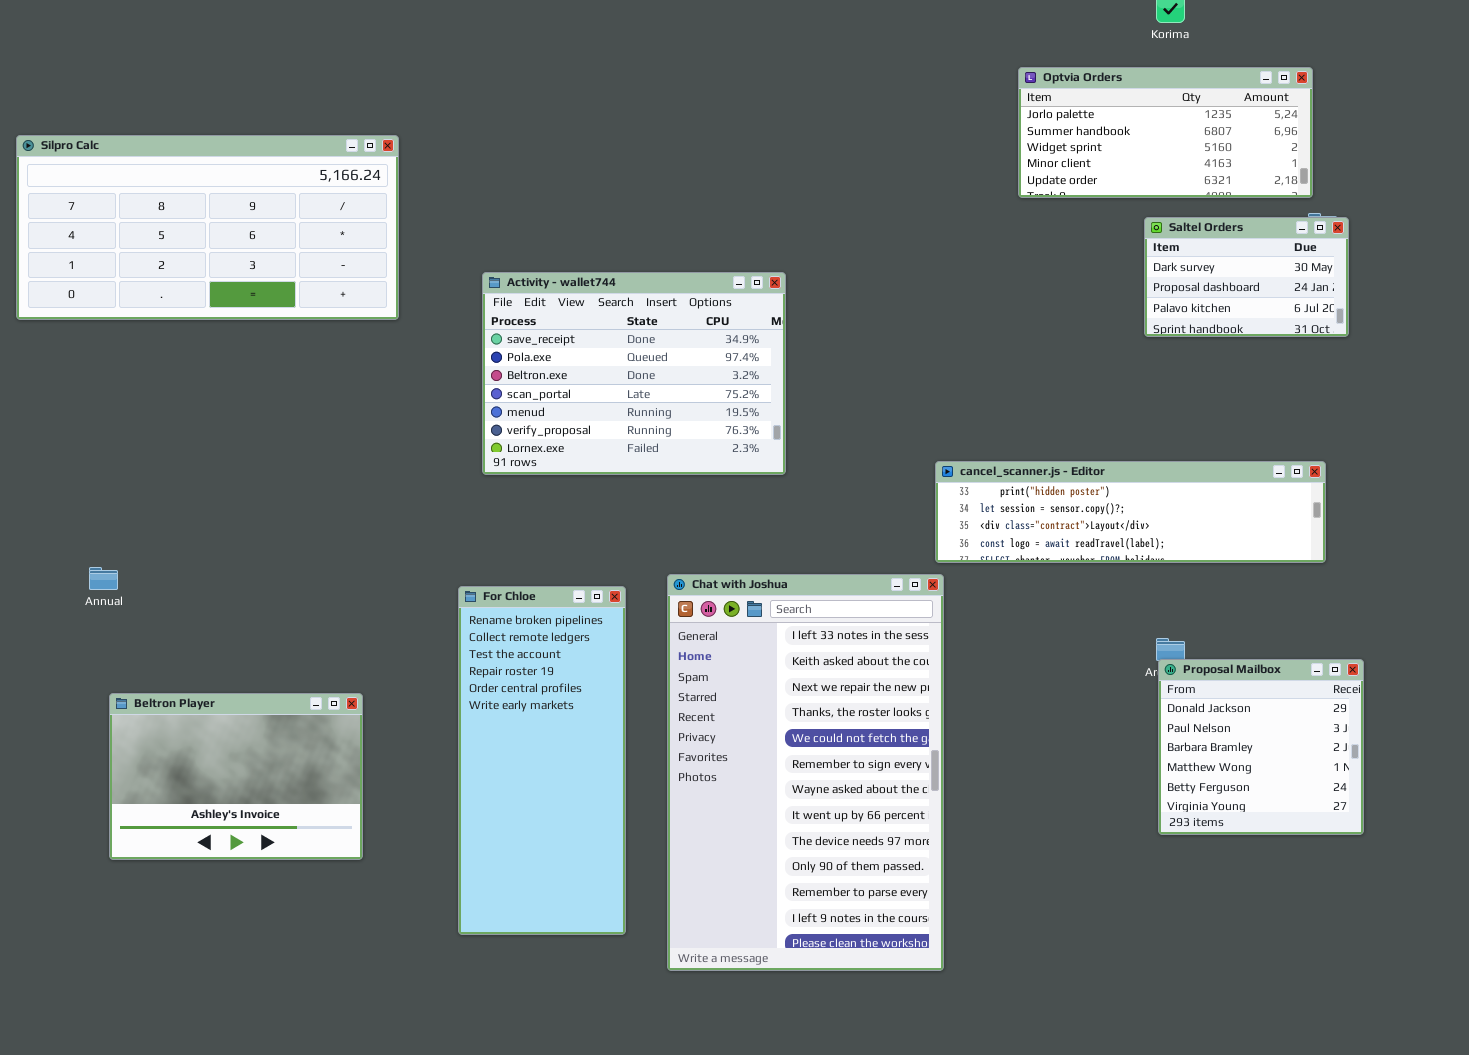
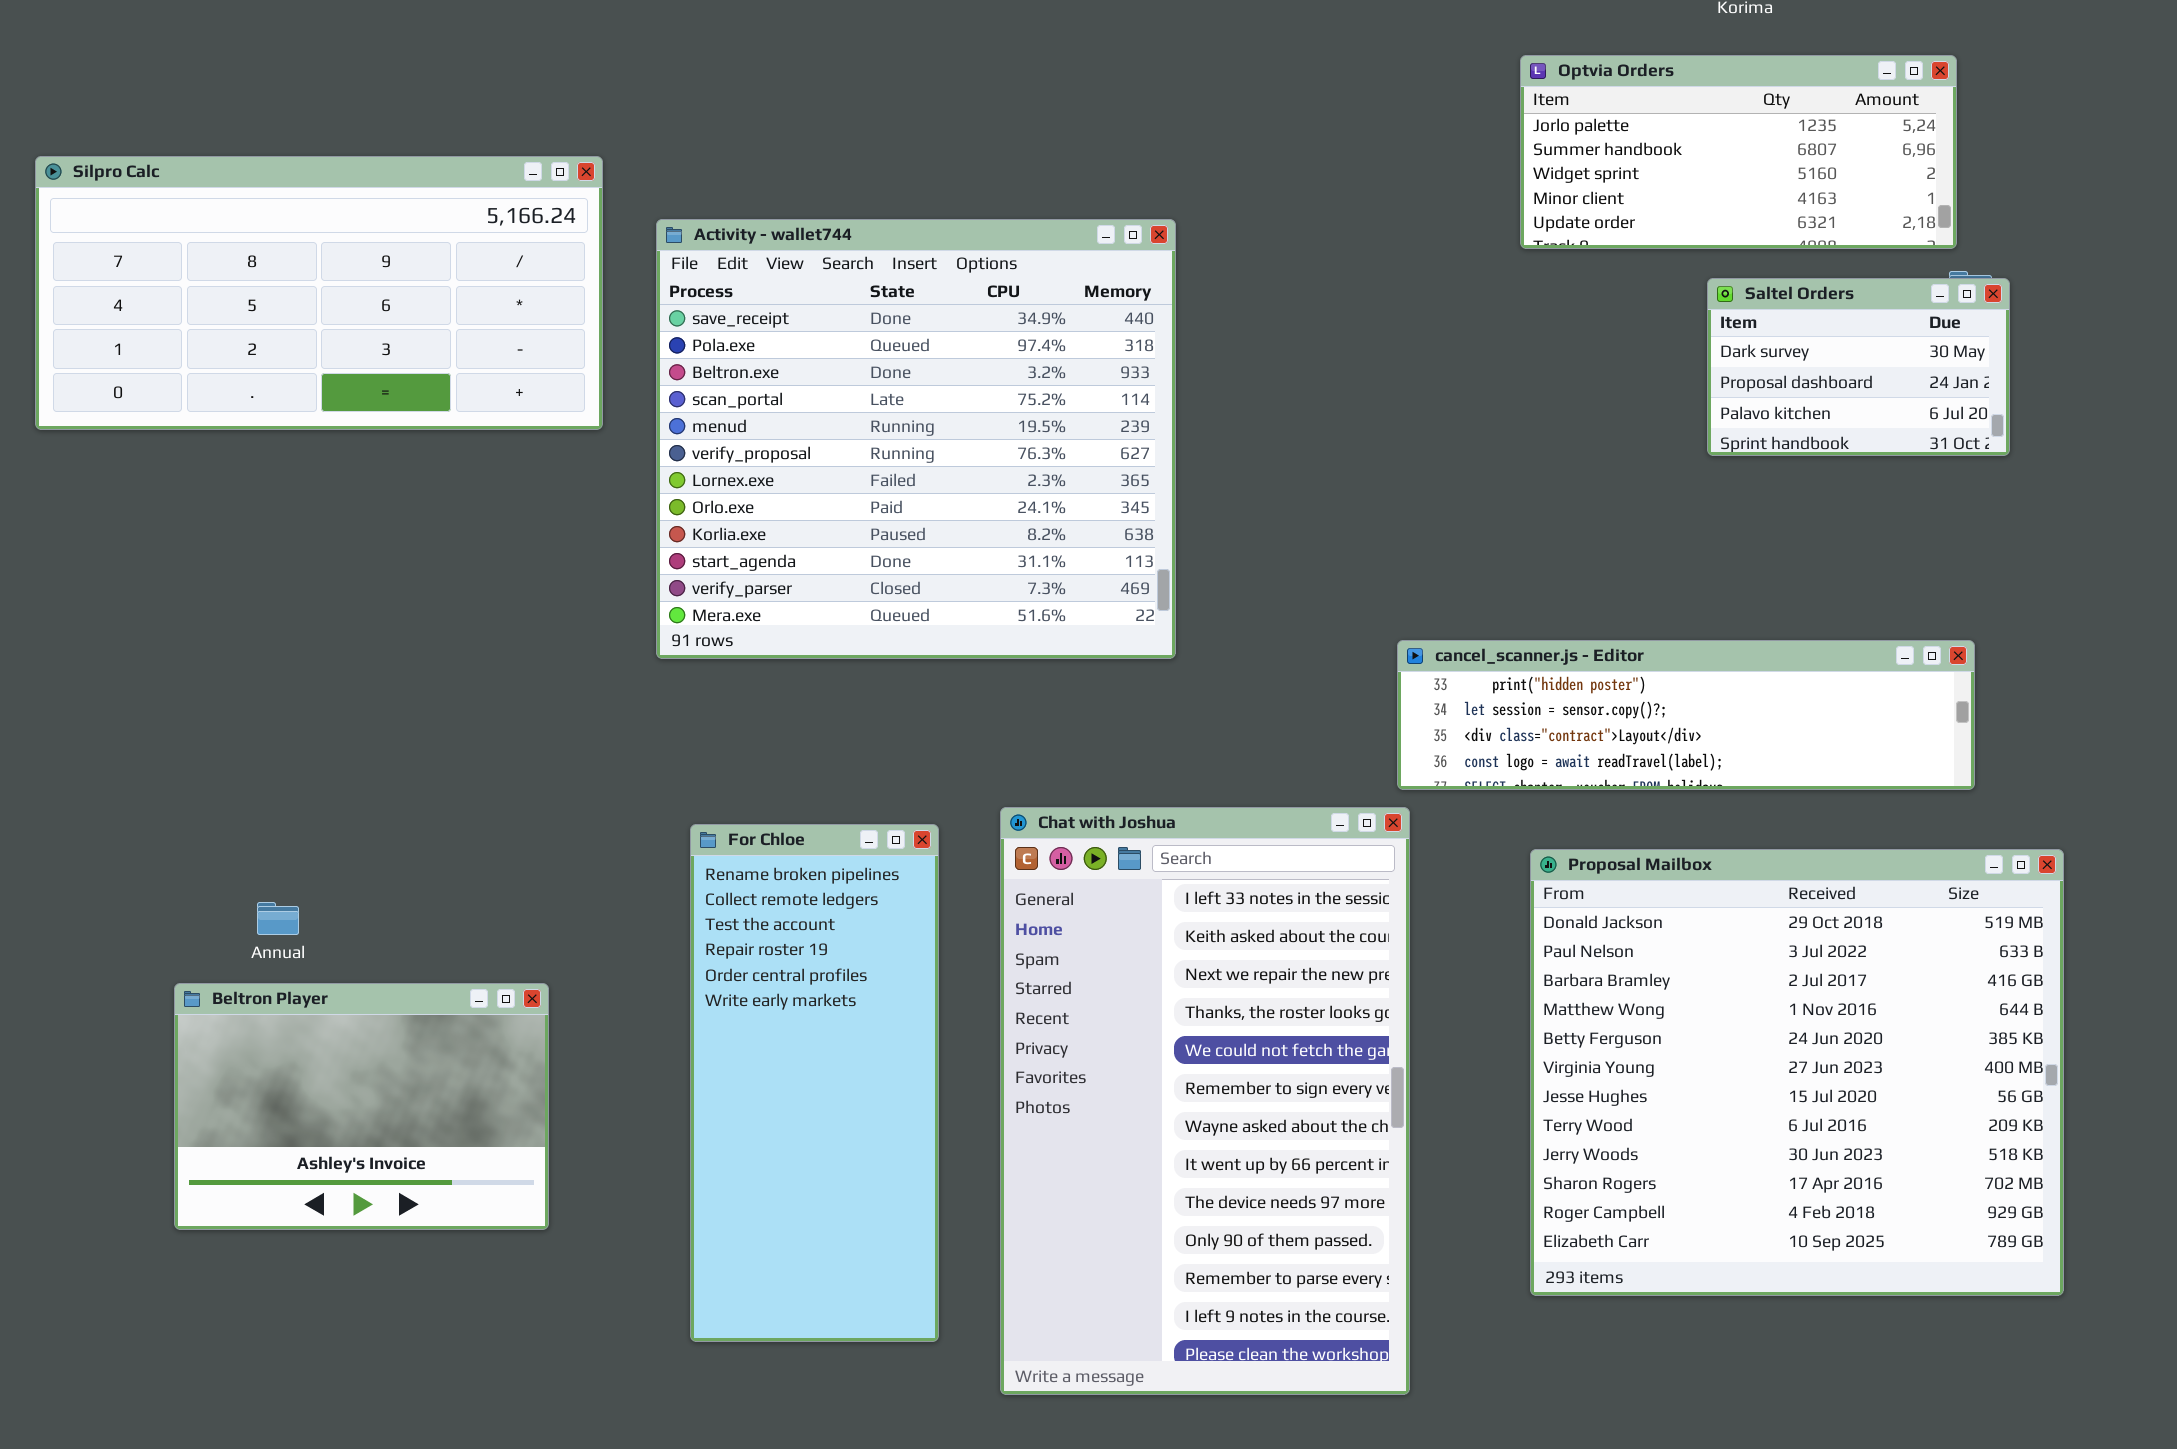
Activity - wallet744: [482,272,786,475] -> [656,219,1176,659], resized
Annual: [89,567,118,590] -> [257,902,299,935], moved
Proposal Mailbox: [1158,659,1364,835] -> [1530,849,2064,1296], moved, resized

